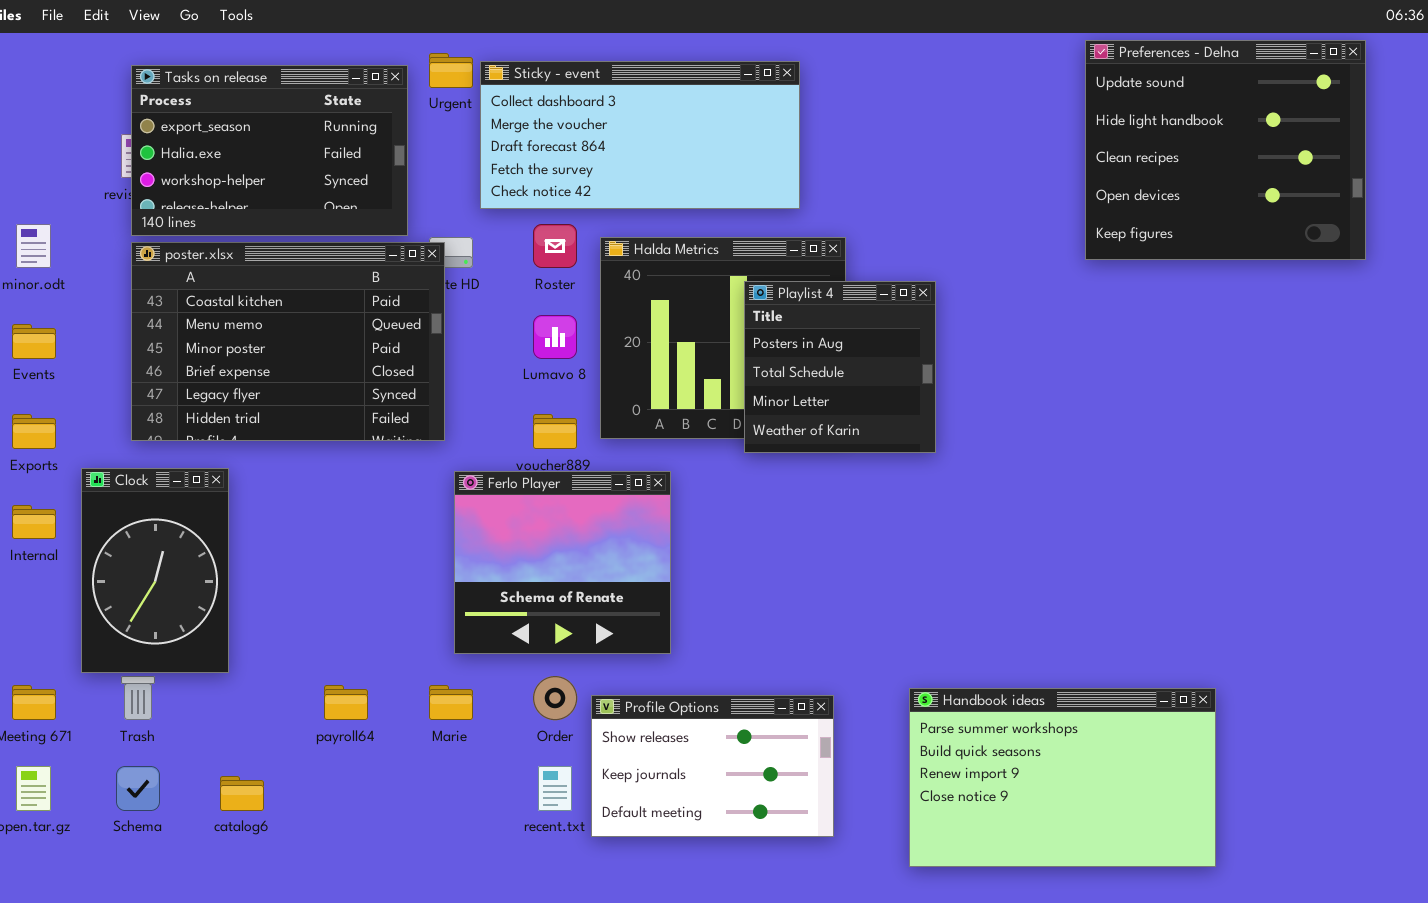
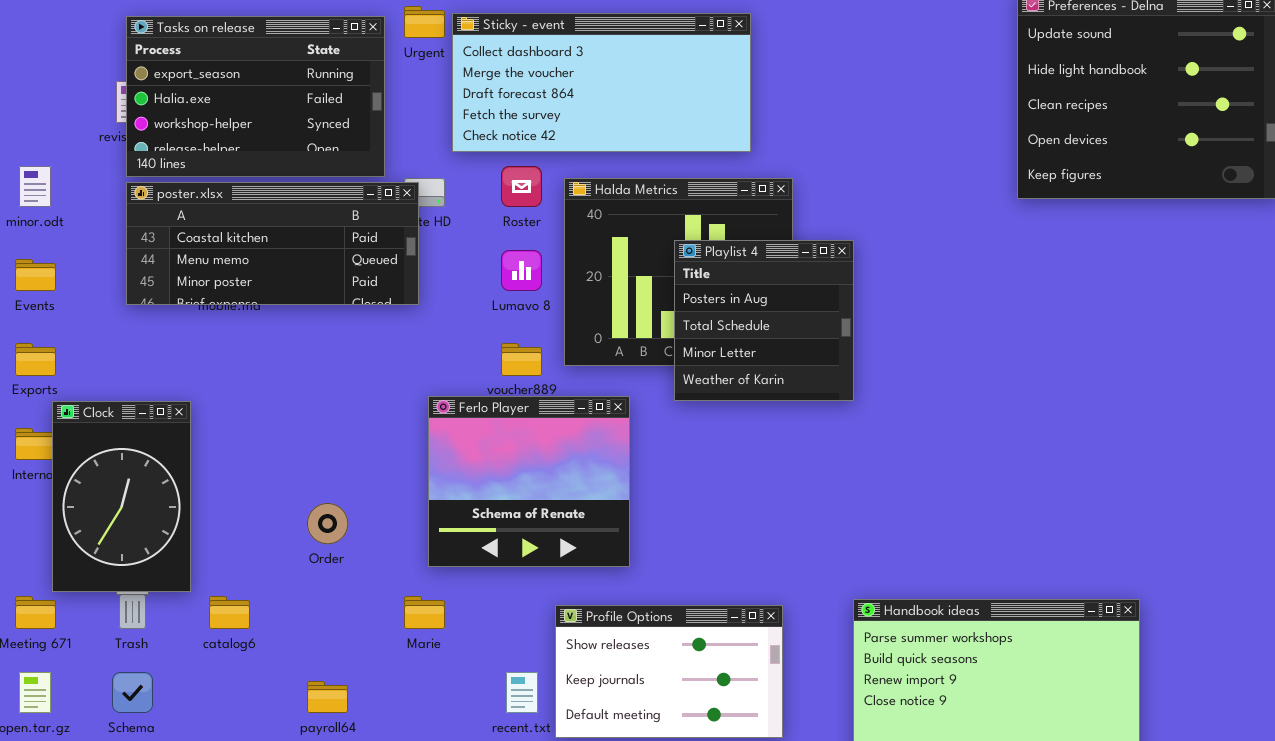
poster.xlsx: [131,242,445,441] -> [126,182,419,305], resized
Playlist 4: [744,281,936,453] -> [674,240,854,401], moved
Clock: [81,468,229,673] -> [52,401,191,592], moved
Order: [533,676,577,720] -> [307,503,348,544], moved
payroll64: [324,685,368,720] -> [307,681,348,713], moved
catalog6: [220,776,264,811] -> [209,596,250,629], moved

